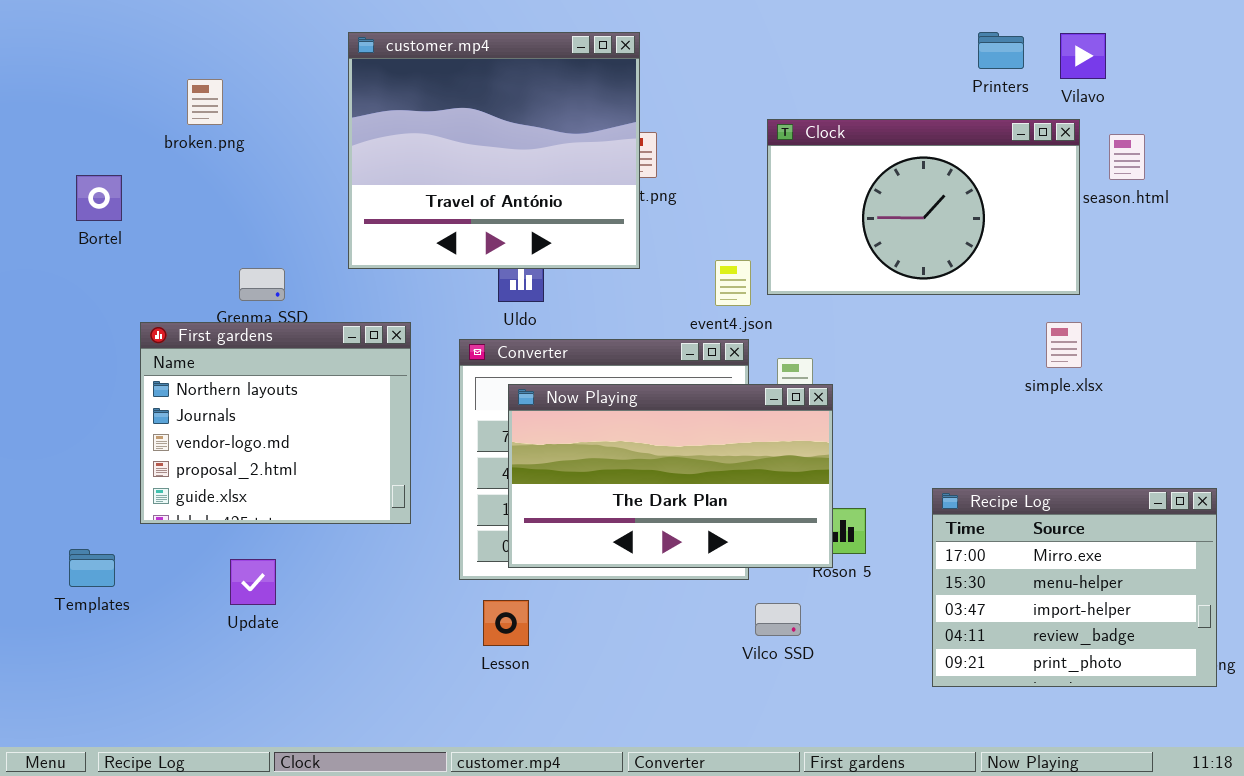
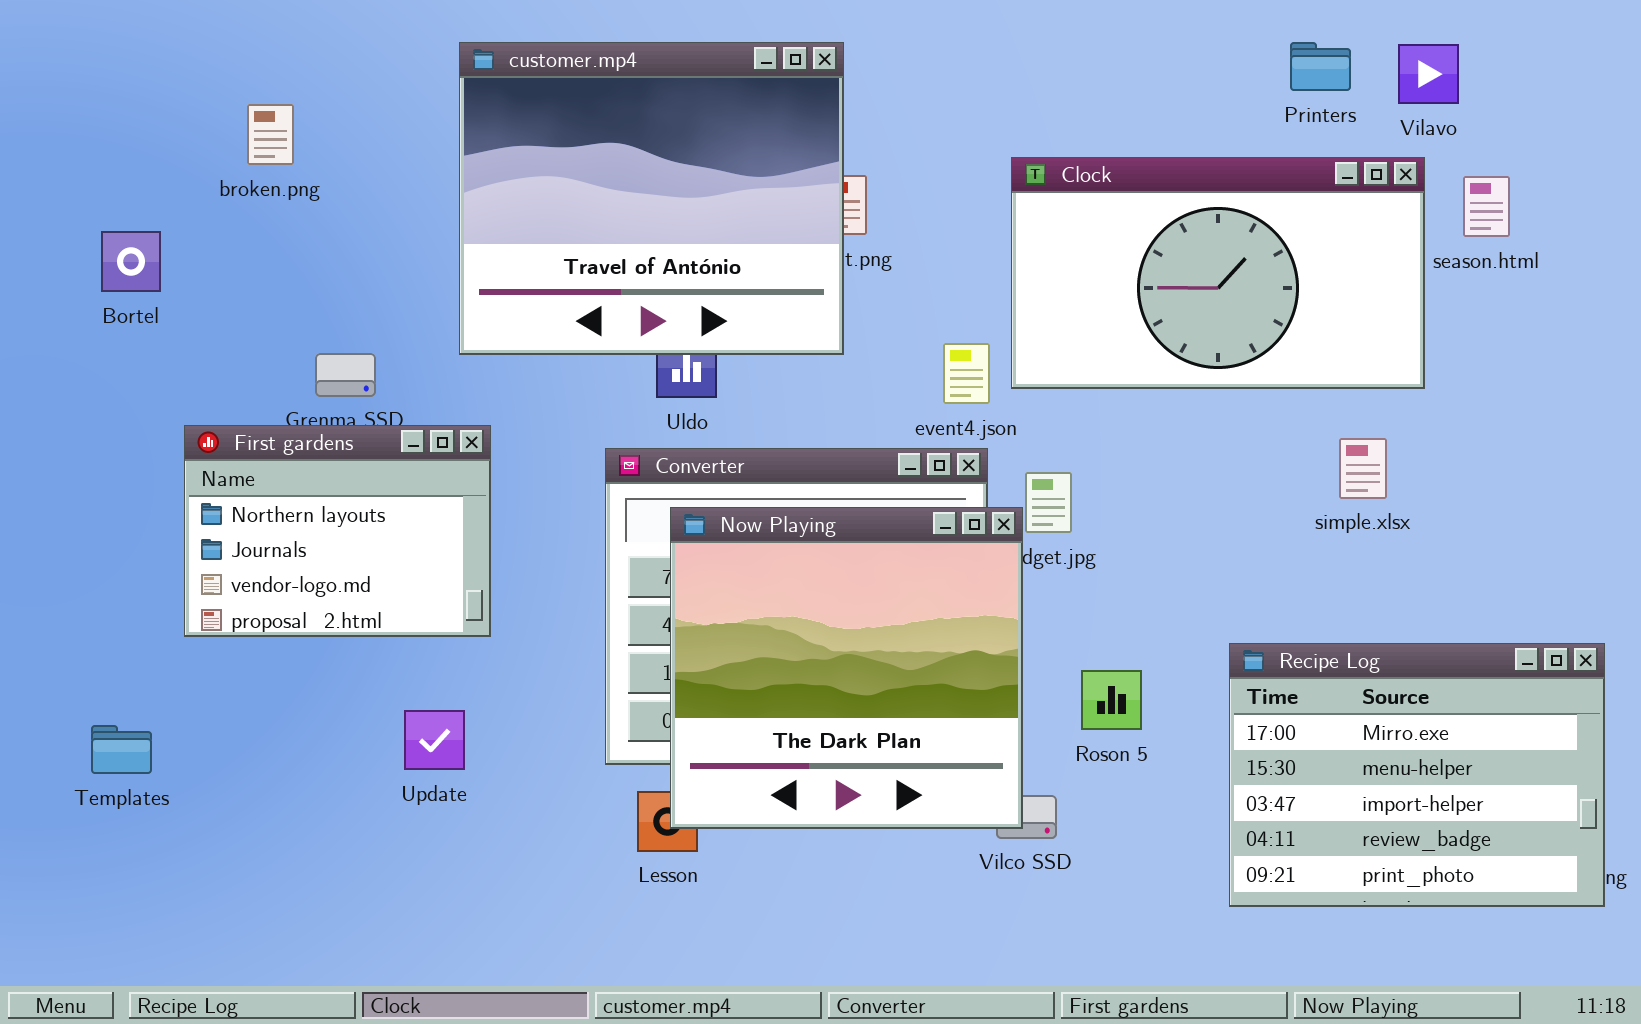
First gardens: [140,322,411,524] -> [184,425,491,637], resized
simple.xlsx: [1046,322,1082,368] -> [1339,438,1387,499], moved
Now Playing: [508,384,833,568] -> [670,507,1023,829], resized
Update: [230,559,276,605] -> [404,710,465,770], moved

